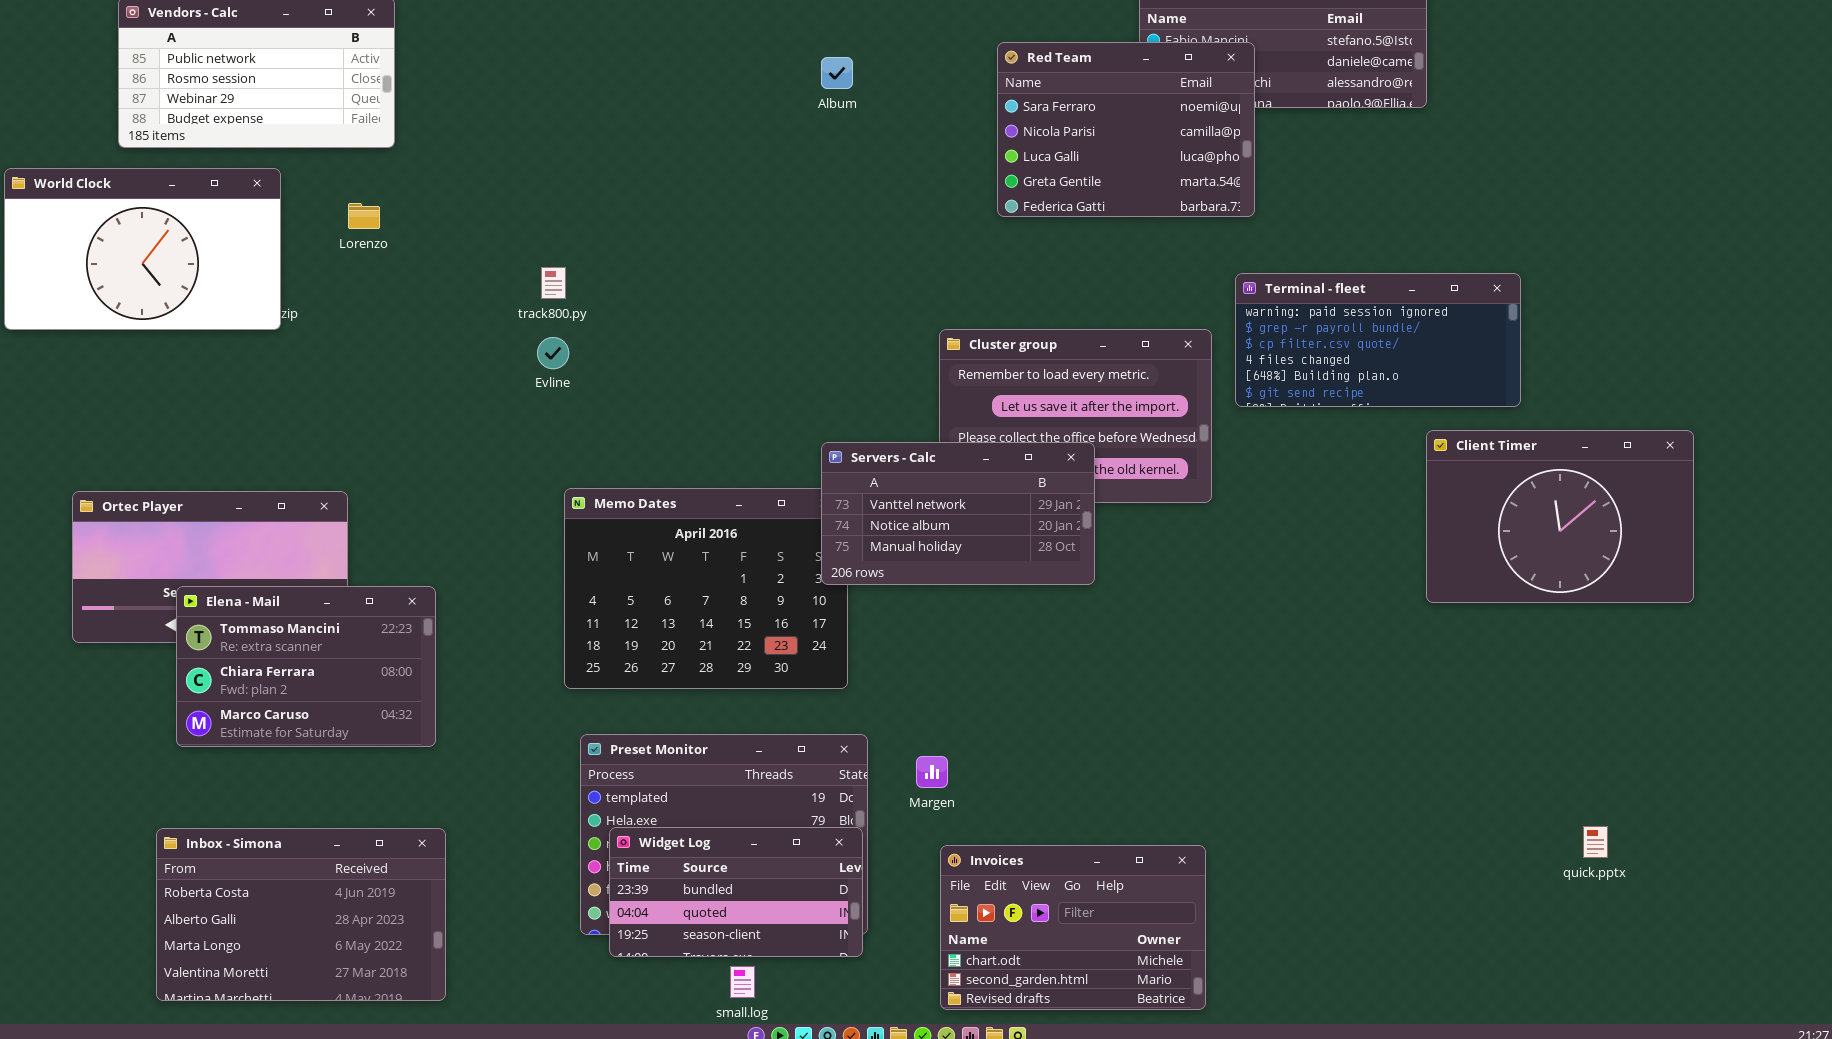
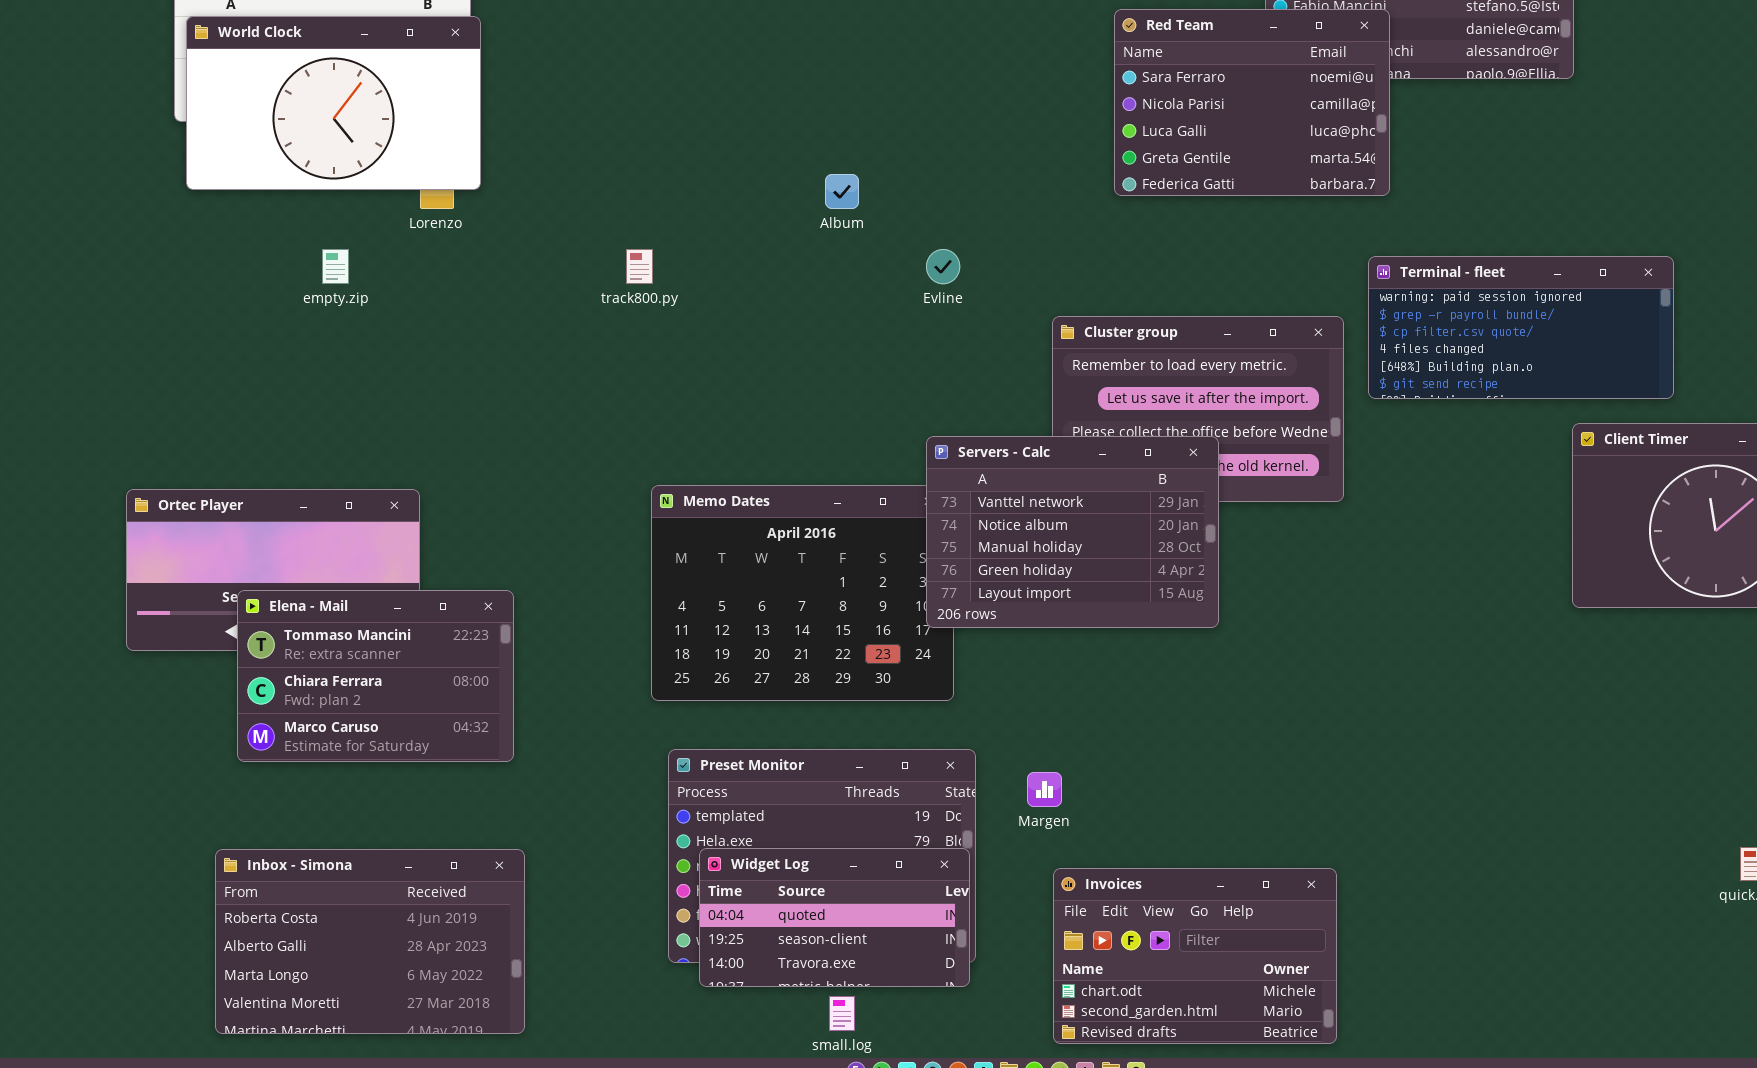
Album: [821,57,853,89] -> [825,174,859,209], moved
World Clock: [4,168,281,330] -> [186,16,481,190], moved
Evline: [537,337,569,369] -> [926,249,960,284], moved
Servers - Calc: [821,442,1095,585] -> [926,436,1219,628], resized
Widget Log: [609,827,863,957] -> [699,848,970,987], scrolled down 1 row

